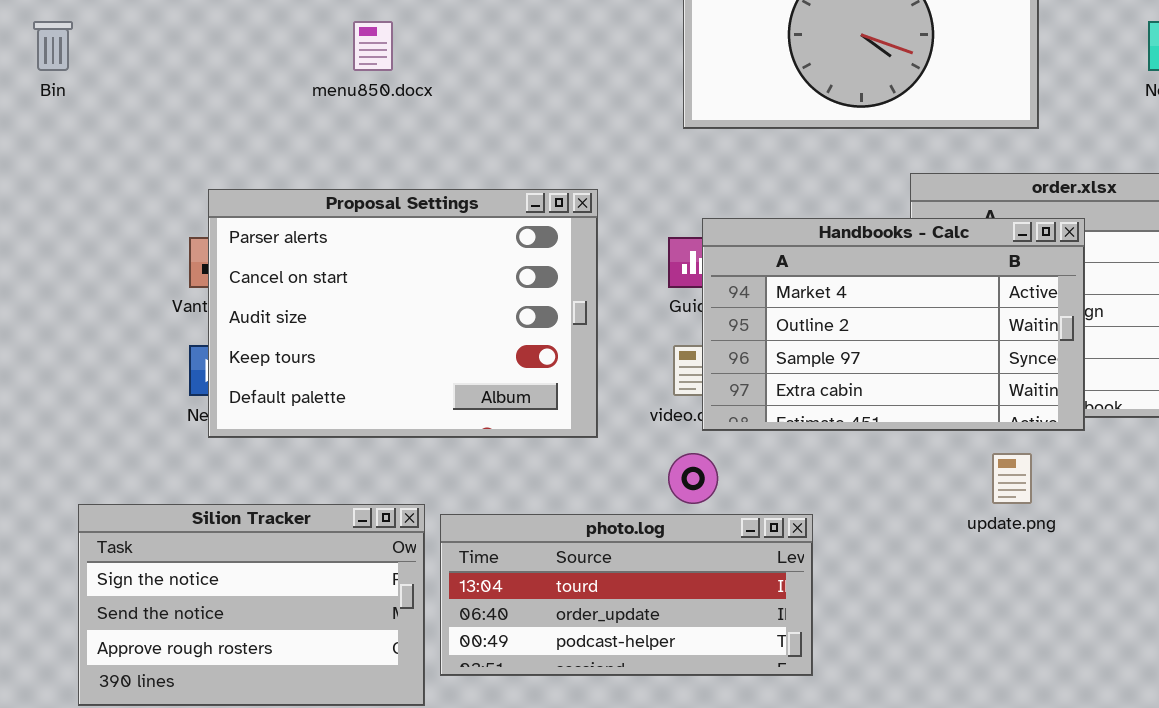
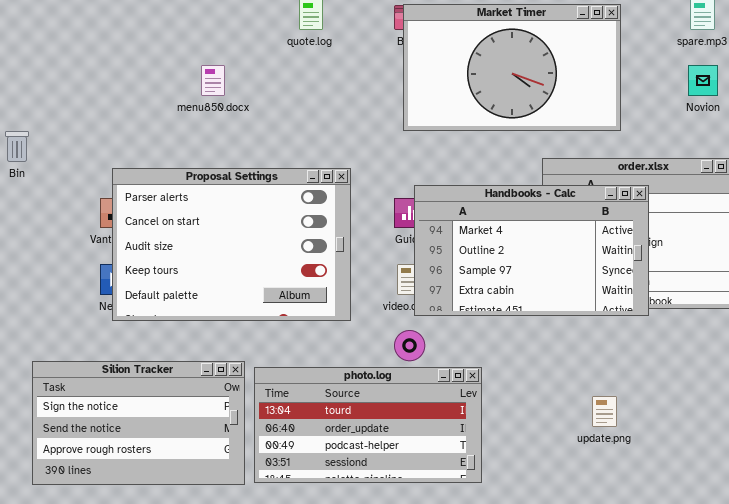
Bin: [33,21,73,71] -> [5,131,29,162], moved
update.png: [992,453,1032,504] -> [592,396,617,427], moved
photo.log: [440,514,813,676] -> [254,367,482,483], resized

